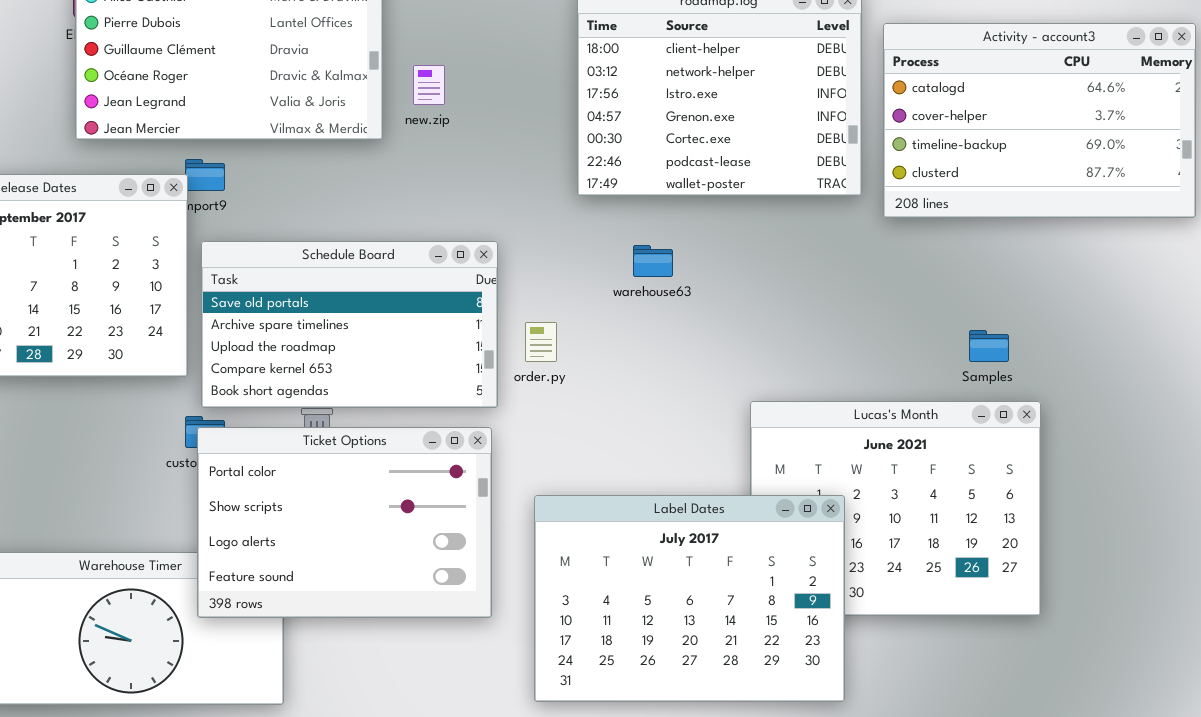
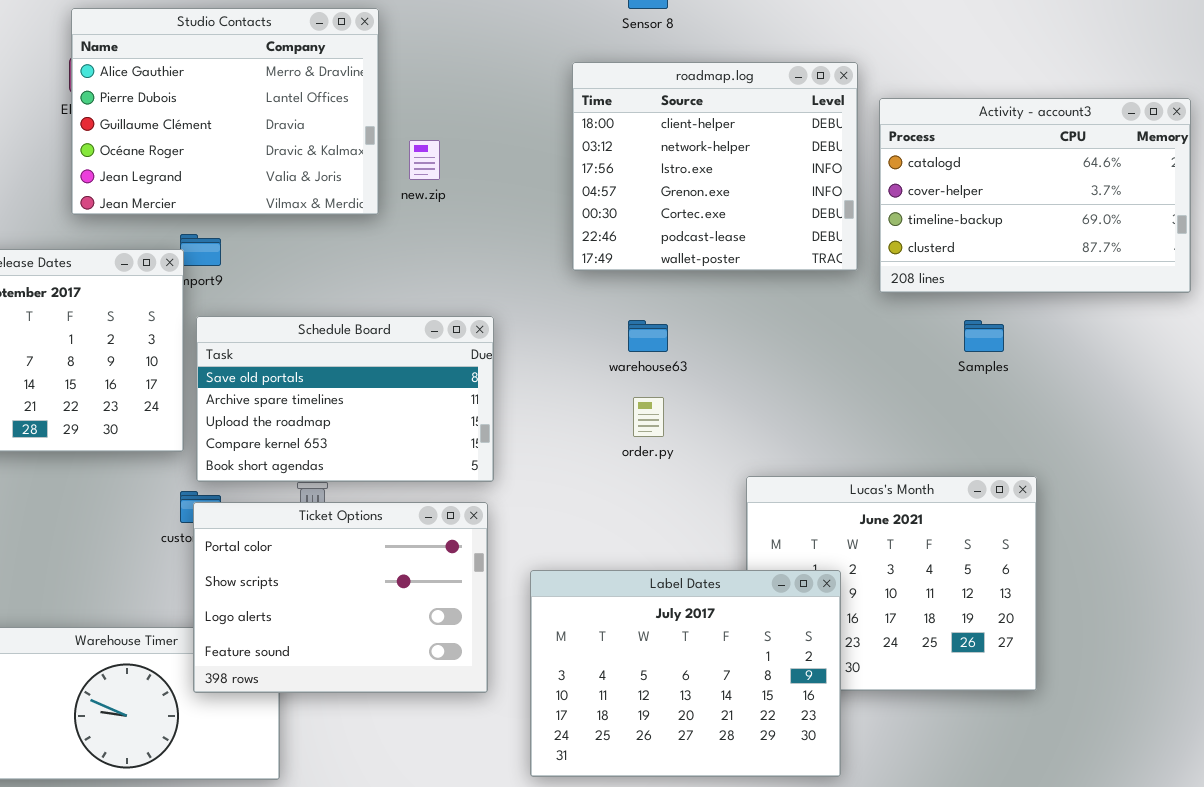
order.py: [525,322,557,362] -> [633,397,664,437], moved
Samples: [969,330,1009,362] -> [964,320,1004,352], moved

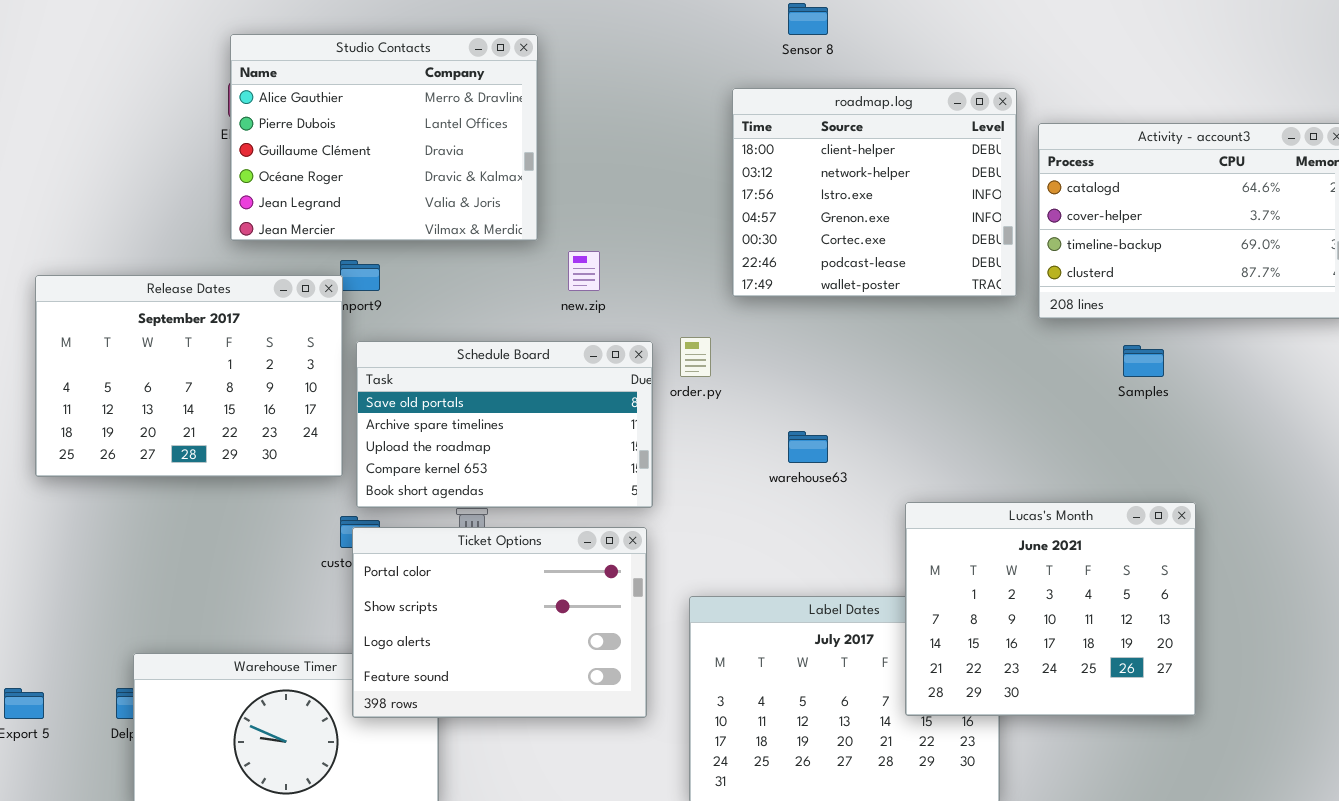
new.zip: [409,140,440,180] -> [568,251,600,291], moved
warehouse63: [628,320,668,352] -> [788,431,828,463], moved
order.py: [633,397,664,437] -> [680,337,711,377], moved
Lucas's Month: [746,476,1037,691] -> [905,502,1196,716], raised

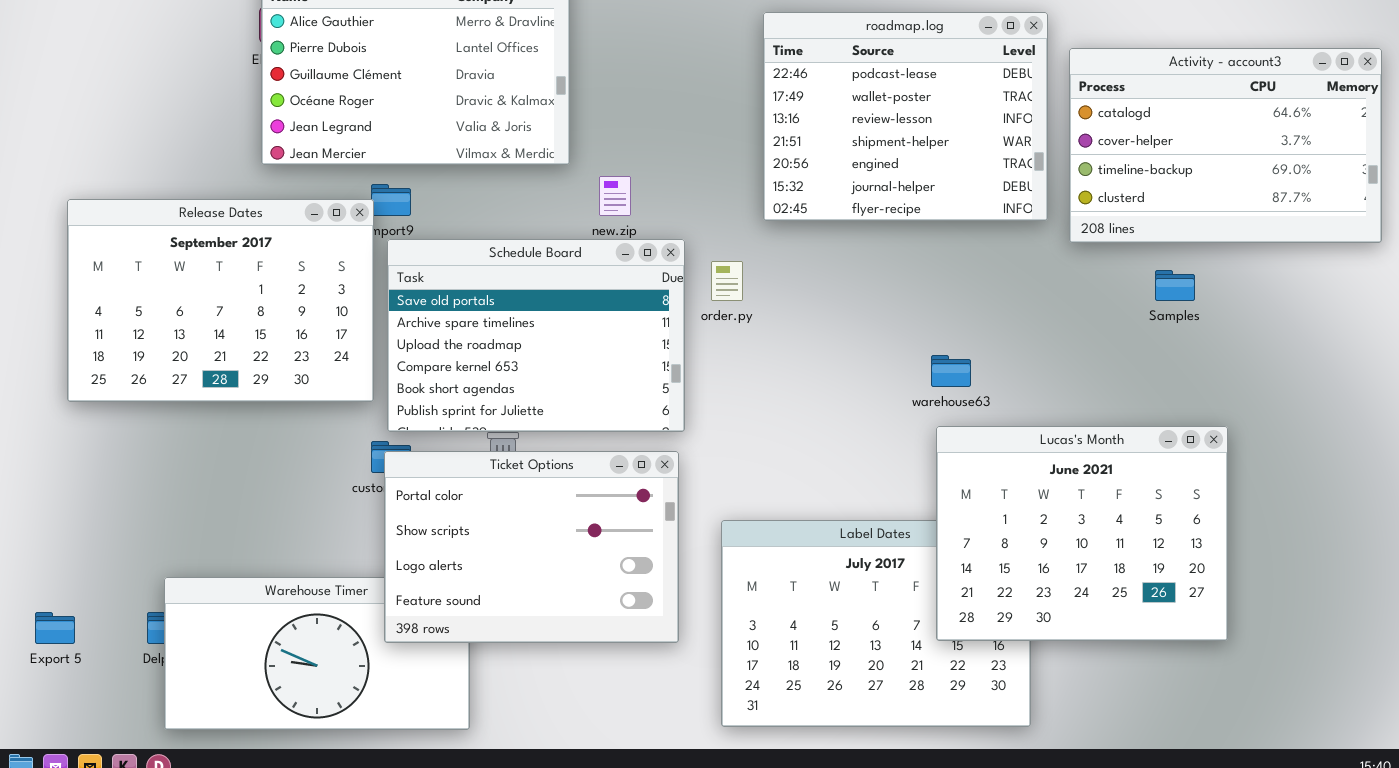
roadmap.log: [732,88,1017,297] -> [763,12,1048,221], scrolled down 5 rows
Schedule Board: [356,341,653,508] -> [387,239,685,432], resized
warehouse63: [788,431,828,463] -> [931,355,971,387], moved

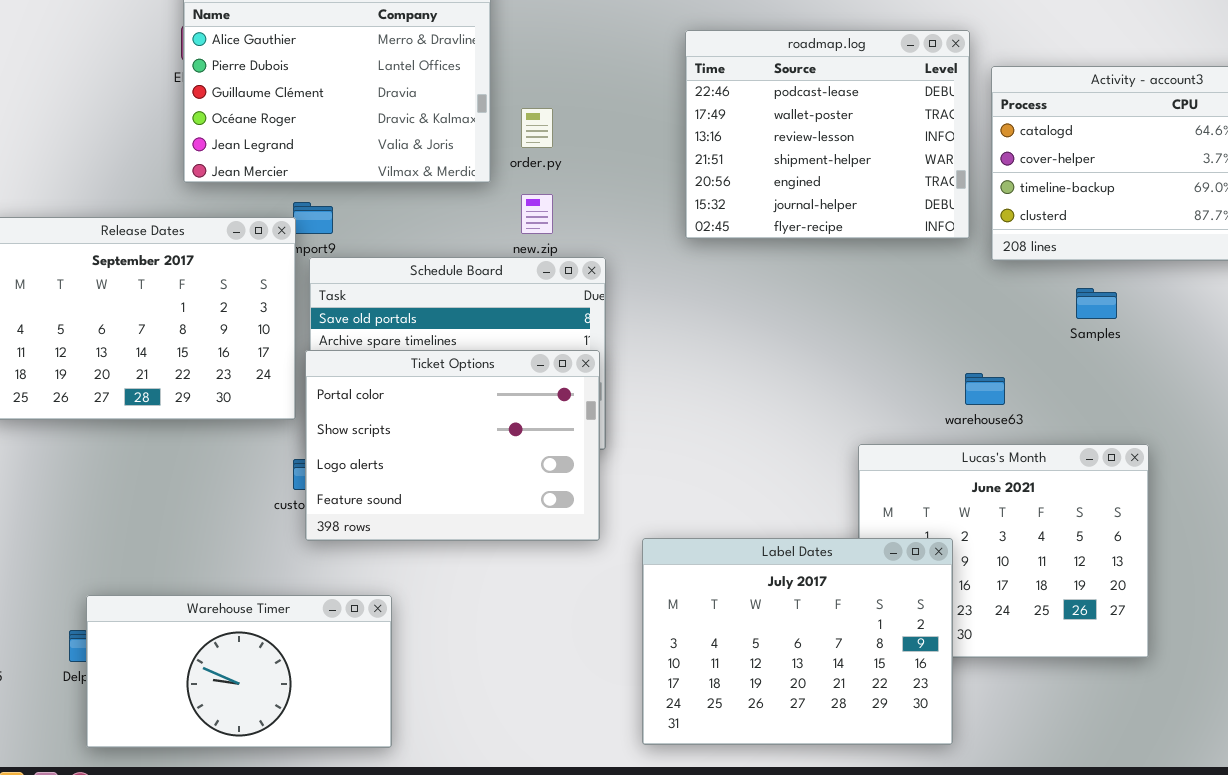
order.py: [711,261,743,301] -> [521,108,553,148], moved
warehouse63: [931,355,971,387] -> [965,373,1005,405], moved
Ticket Options: [384,451,679,643] -> [305,350,600,541], moved
Label Dates: [721,520,1031,727] -> [642,538,953,745], raised

